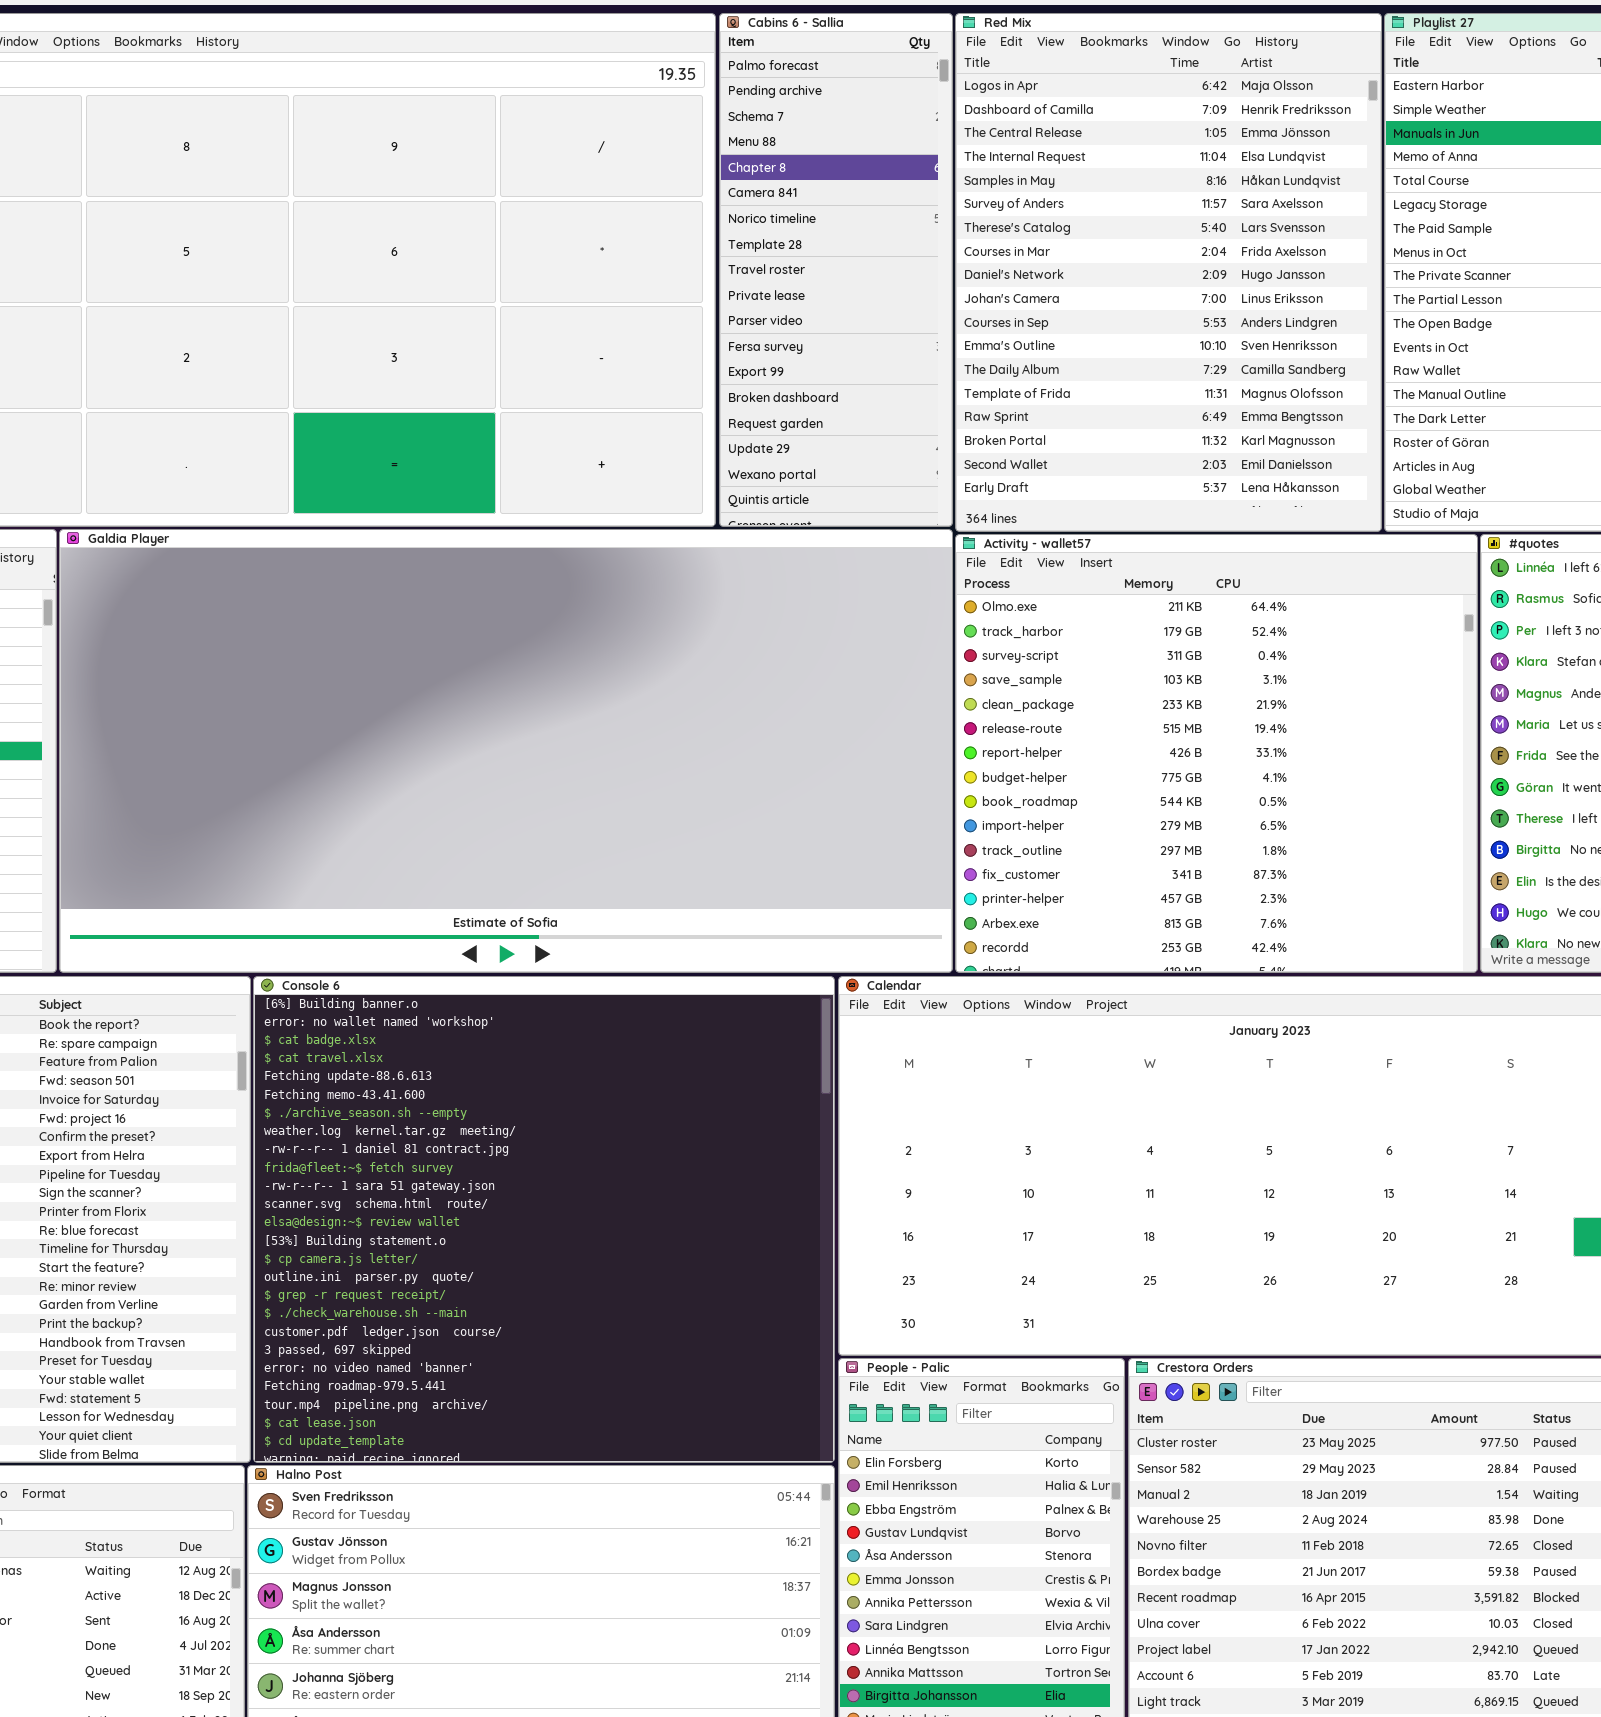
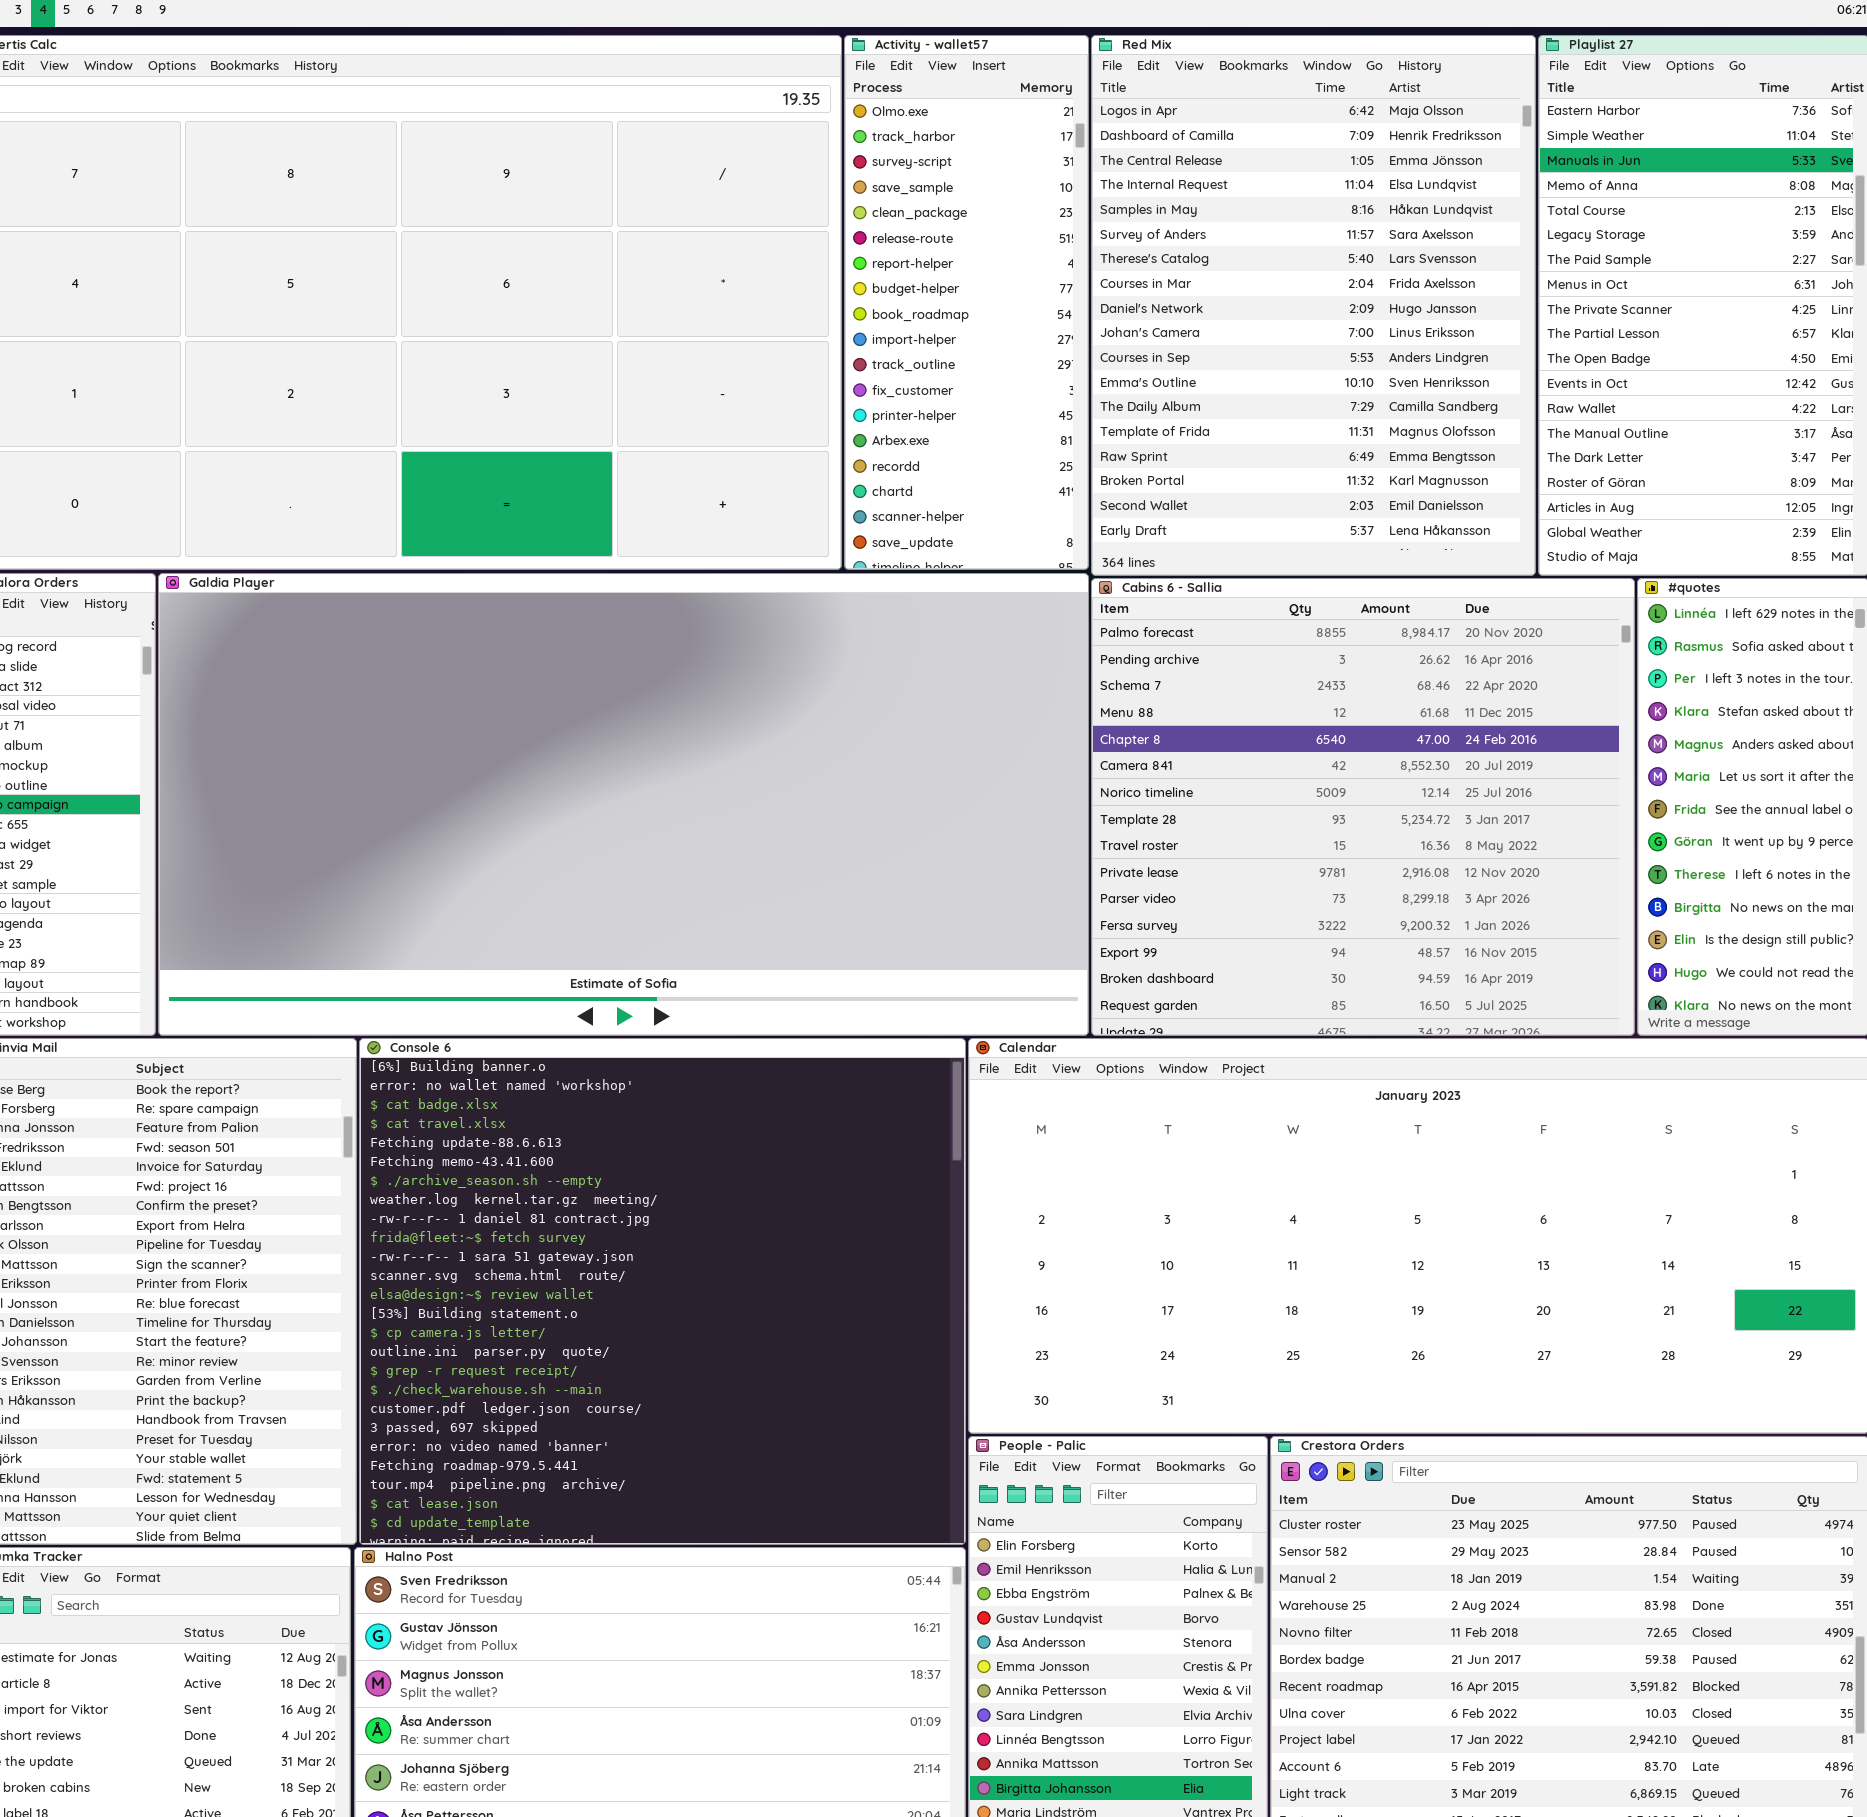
Cabins 6 - Sallia: [719,13,953,527] -> [1091,578,1635,1036], moved, resized
Activity - wallet57: [955,534,1478,973] -> [844,35,1089,570], moved, resized

